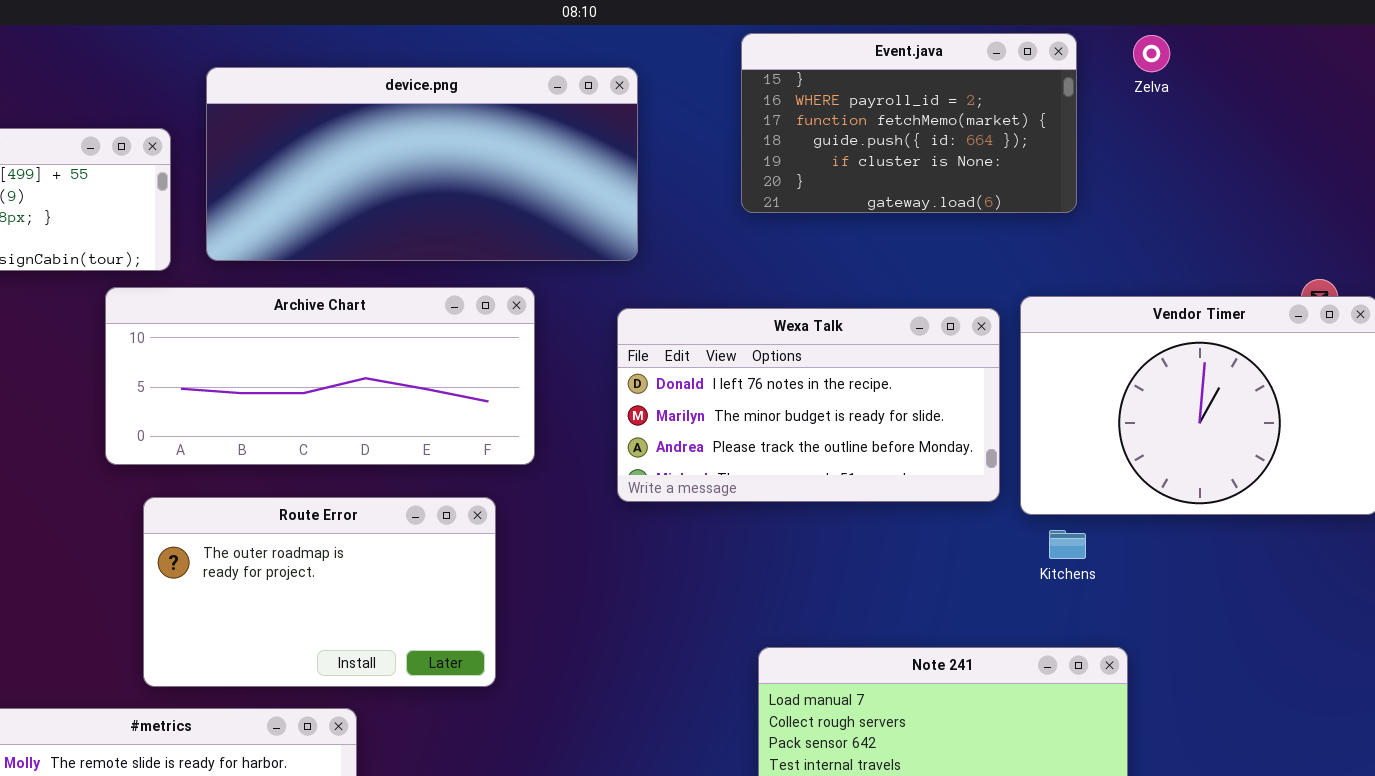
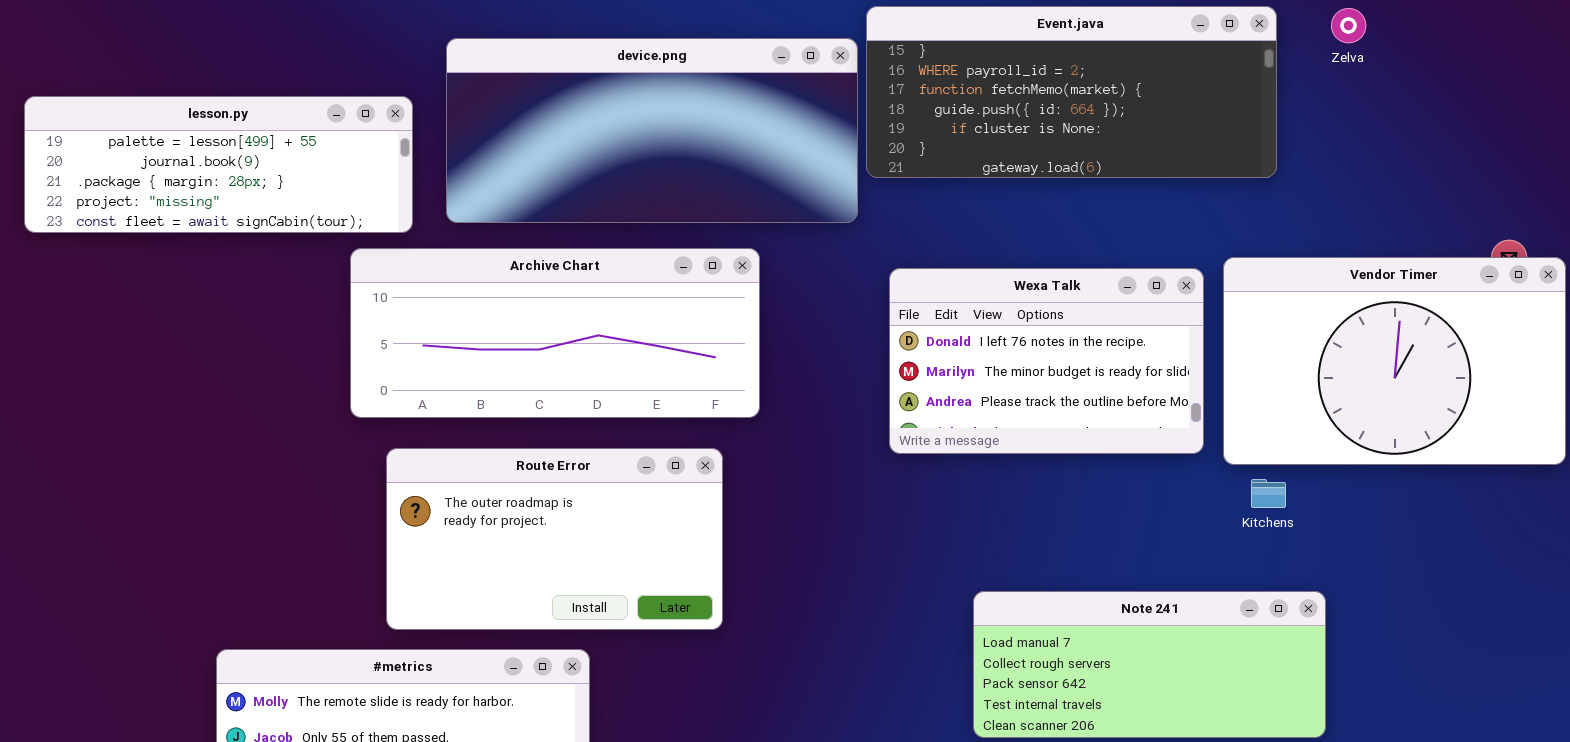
Event.java: [741,33,1077,213] -> [866,6,1277,178], resized
Wexa Talk: [617,308,1000,502] -> [889,268,1204,454], resized

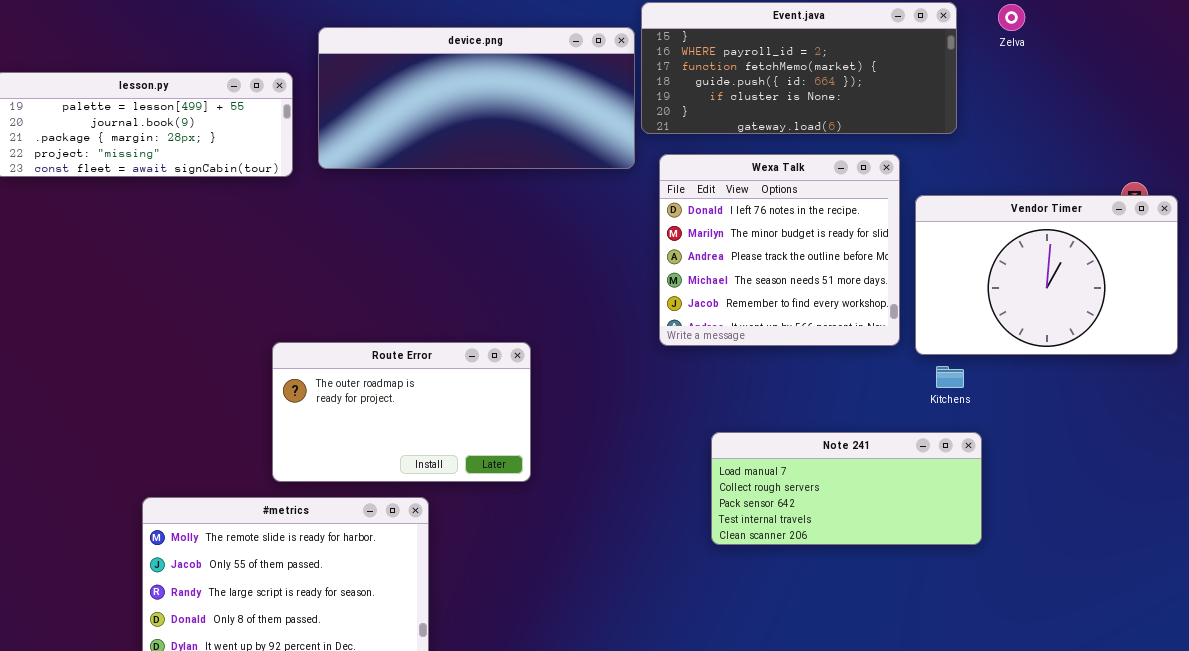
Archive Chart: [350,248,760,418] -> none, closed
Wexa Talk: [889,268,1204,454] -> [659,154,900,346], resized
Note 241: [973,591,1326,738] -> [711,432,982,545], moved

